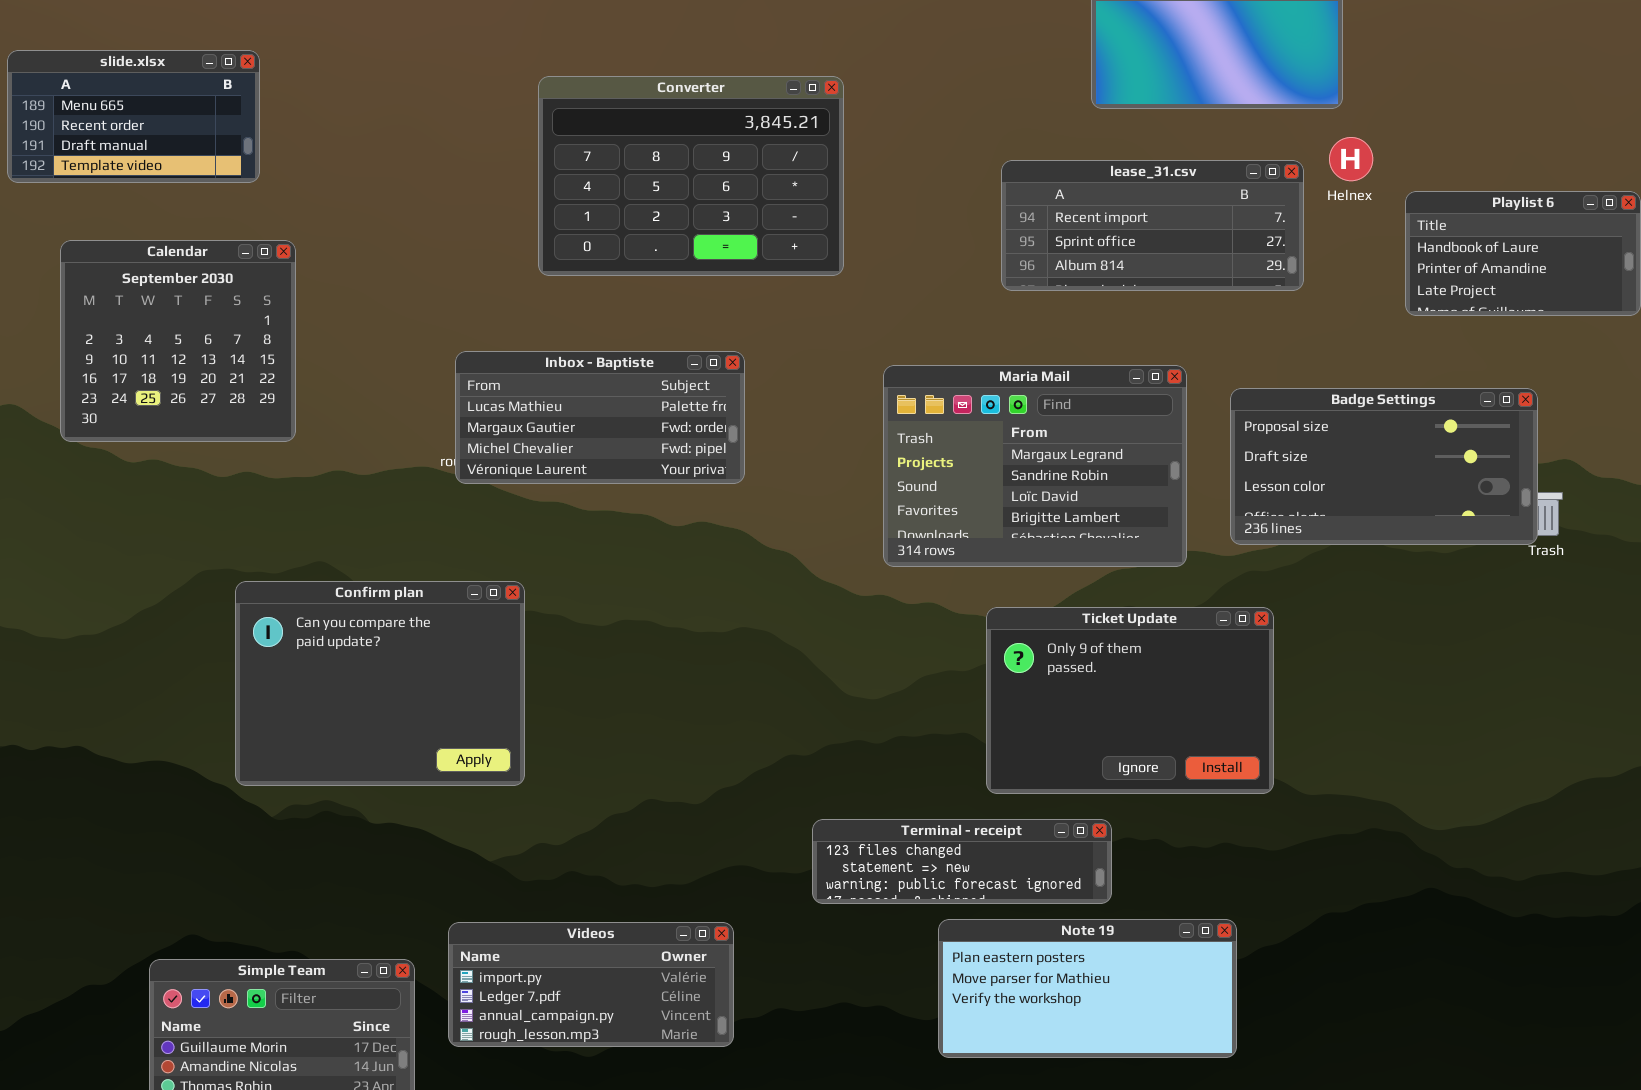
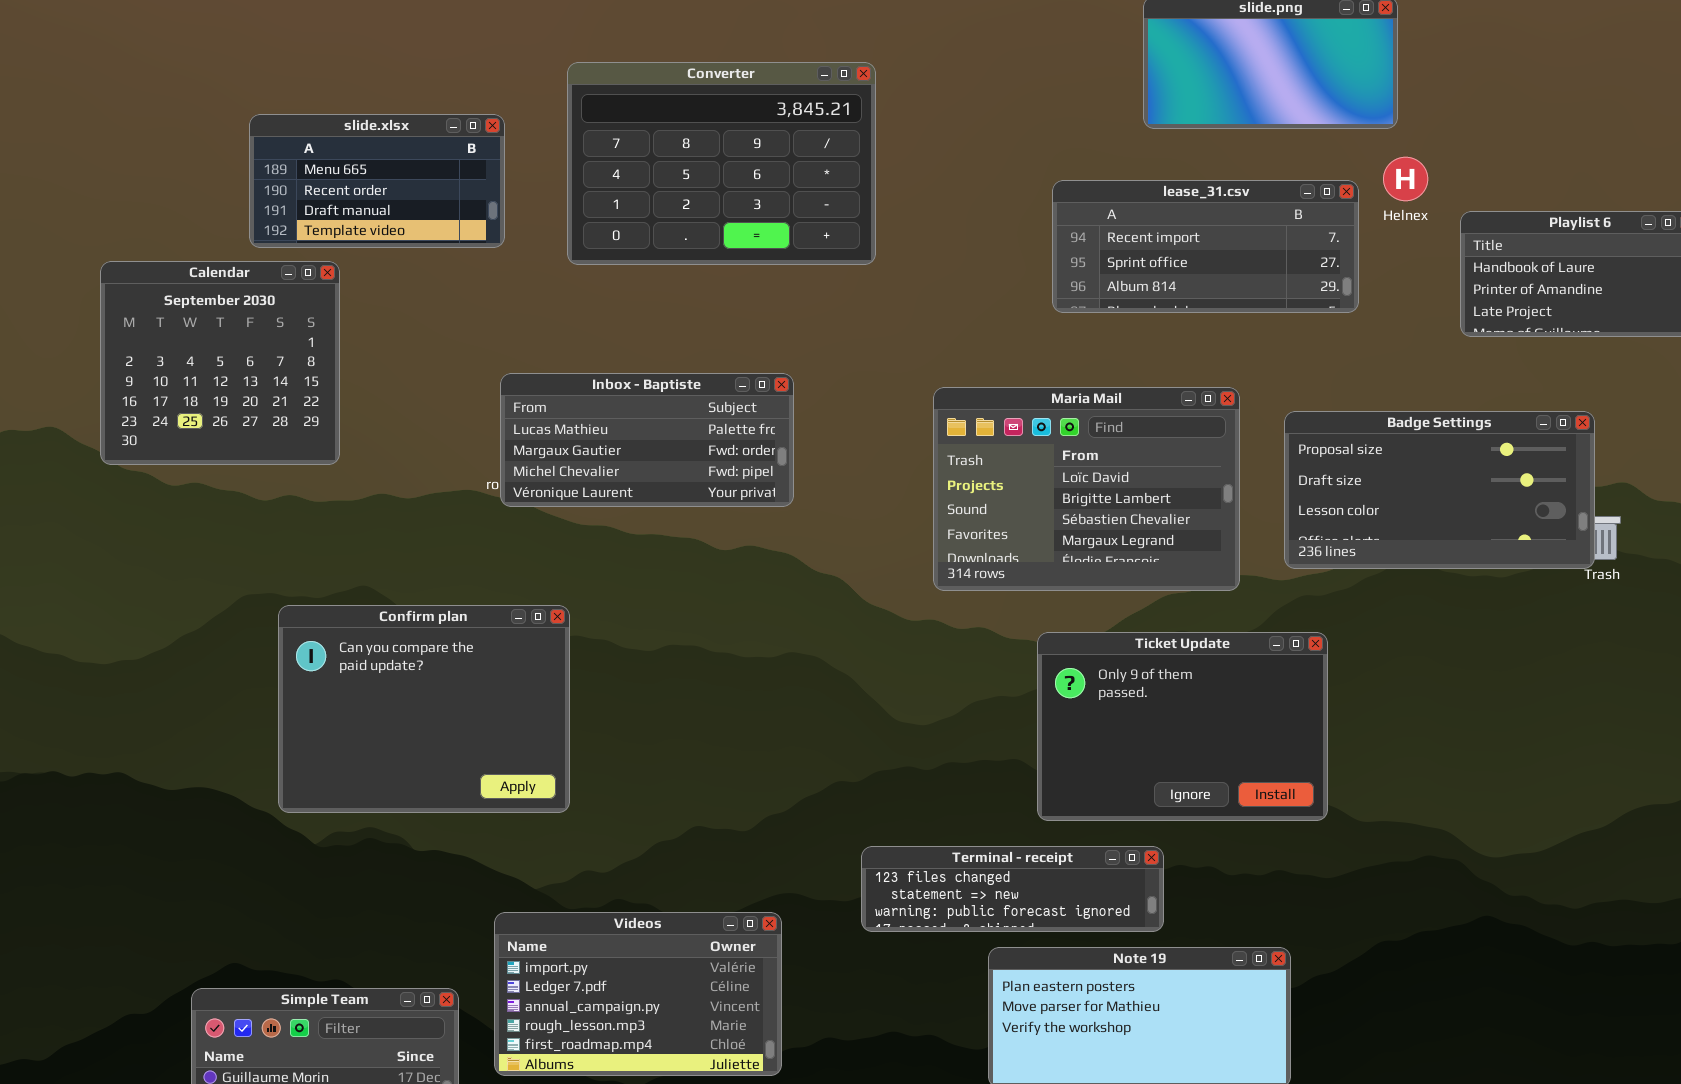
slide.xlsx: [7,50,260,183] -> [249,114,505,248], moved
Converter: [538,76,844,276] -> [567,62,876,265], moved
Maria Mail: [883,365,1187,567] -> [933,387,1240,591], scrolled down 2 rows
Videos: [448,922,734,1047] -> [494,912,782,1076], resized

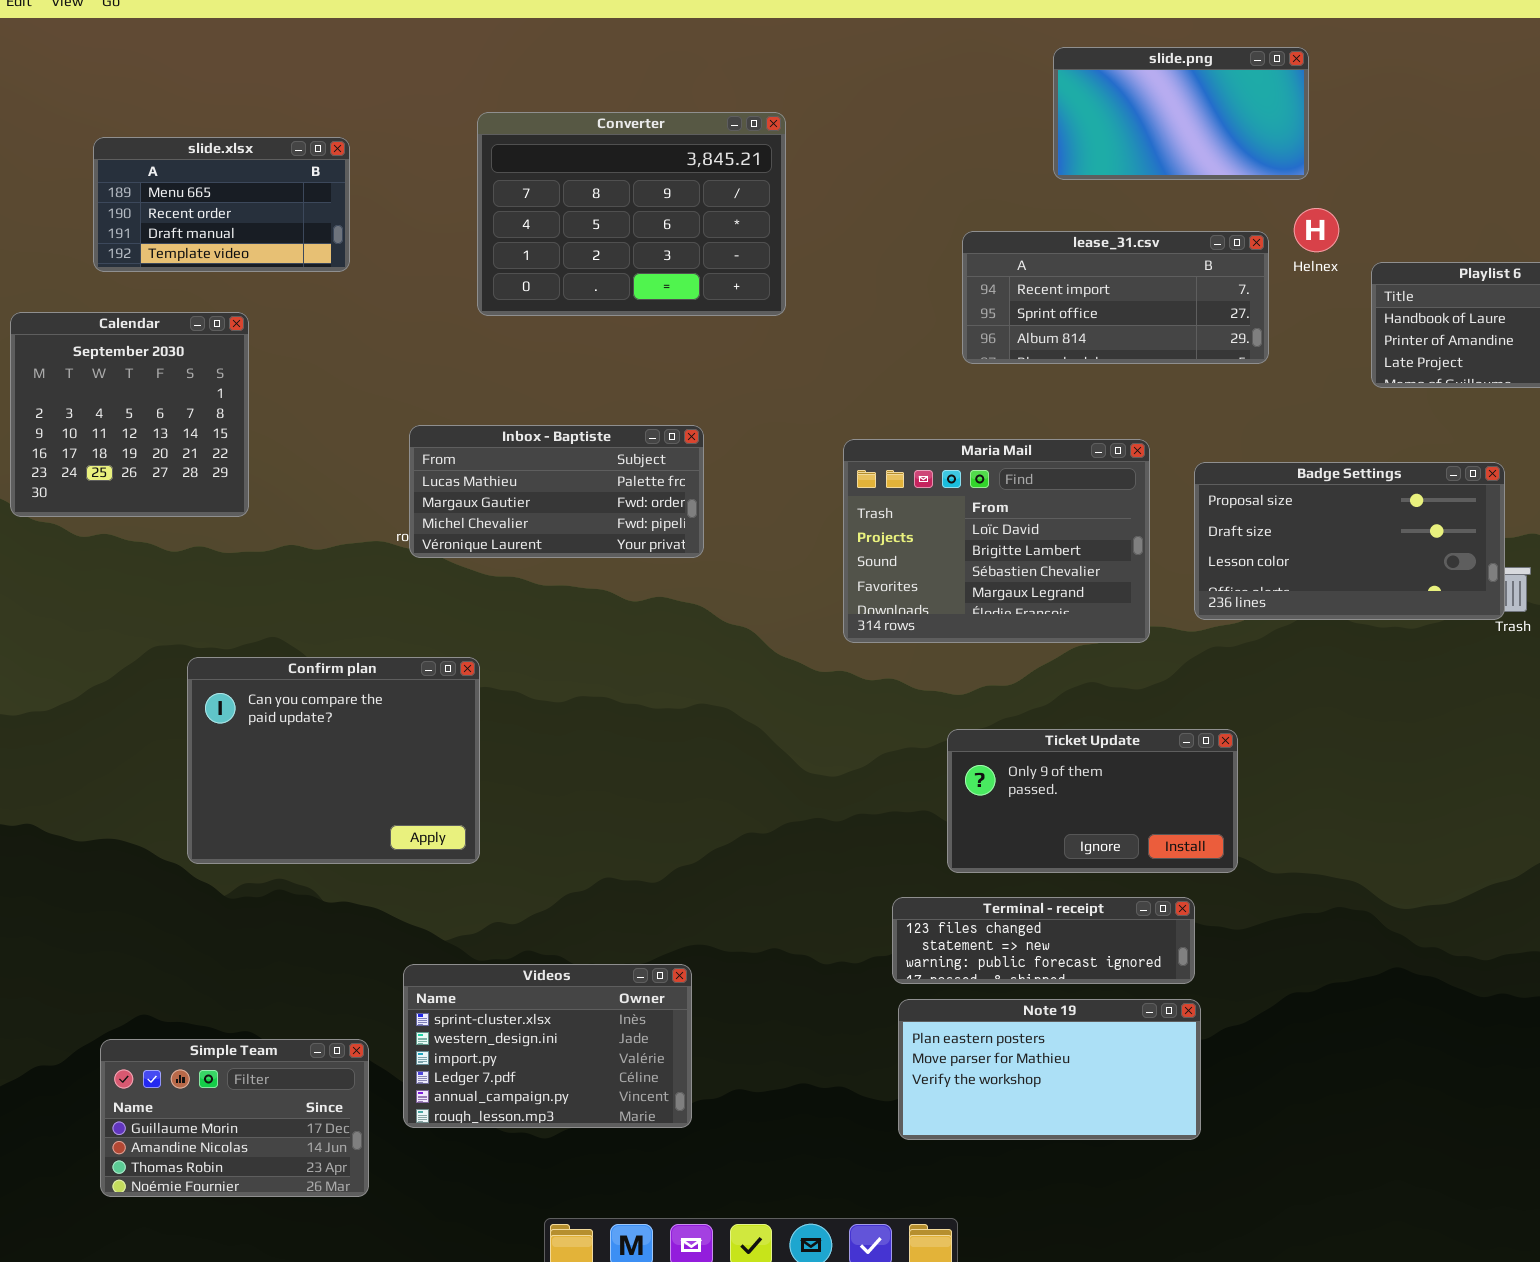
slide.xlsx: [249,114,505,248] -> [93,137,350,272], moved
Ticket Update: [1037,632,1328,821] -> [947,729,1238,873], resized
Terminal - receipt: [861,846,1164,932] -> [892,897,1195,984], moved
Videos: [494,912,782,1076] -> [403,964,692,1128], scrolled up 2 rows

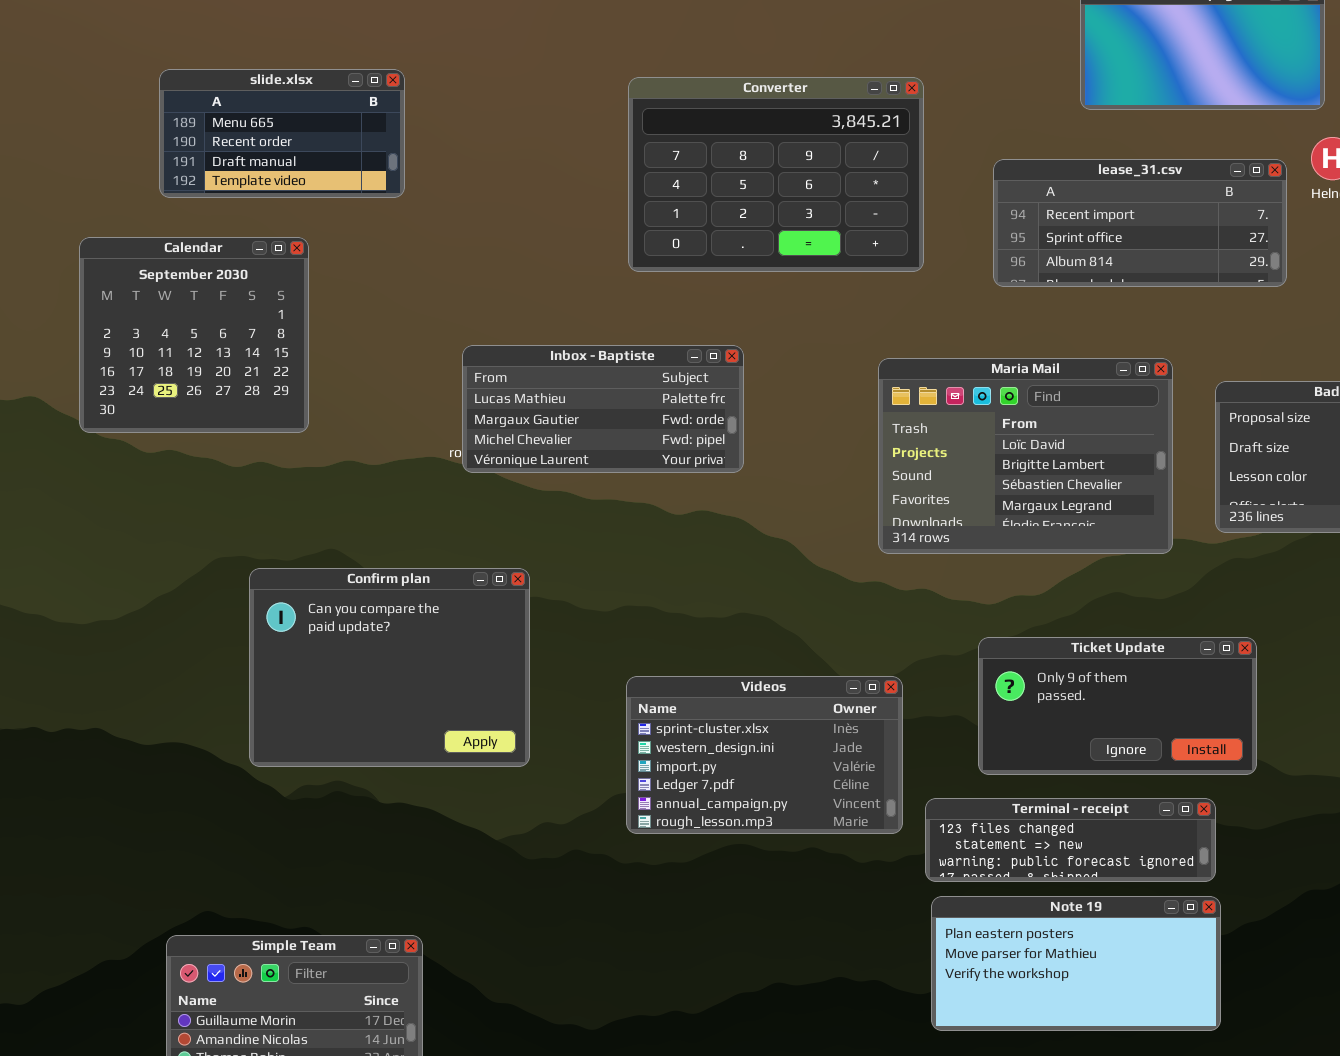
Converter: [477,112,786,316] -> [628,77,924,272], moved
Videos: [403,964,692,1128] -> [626,676,903,834], moved

